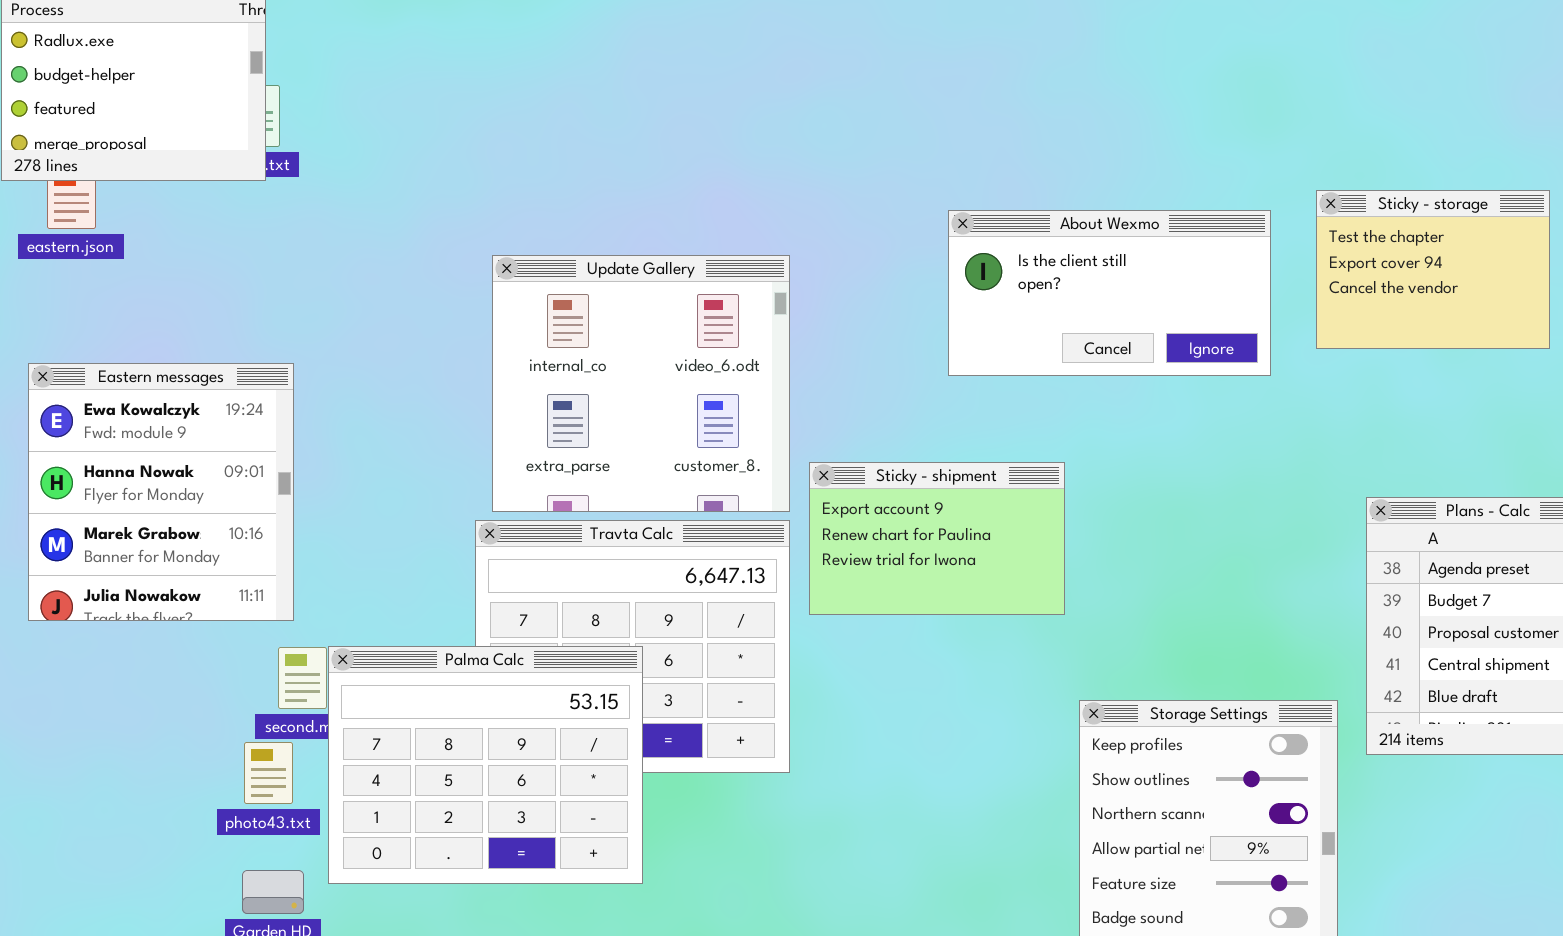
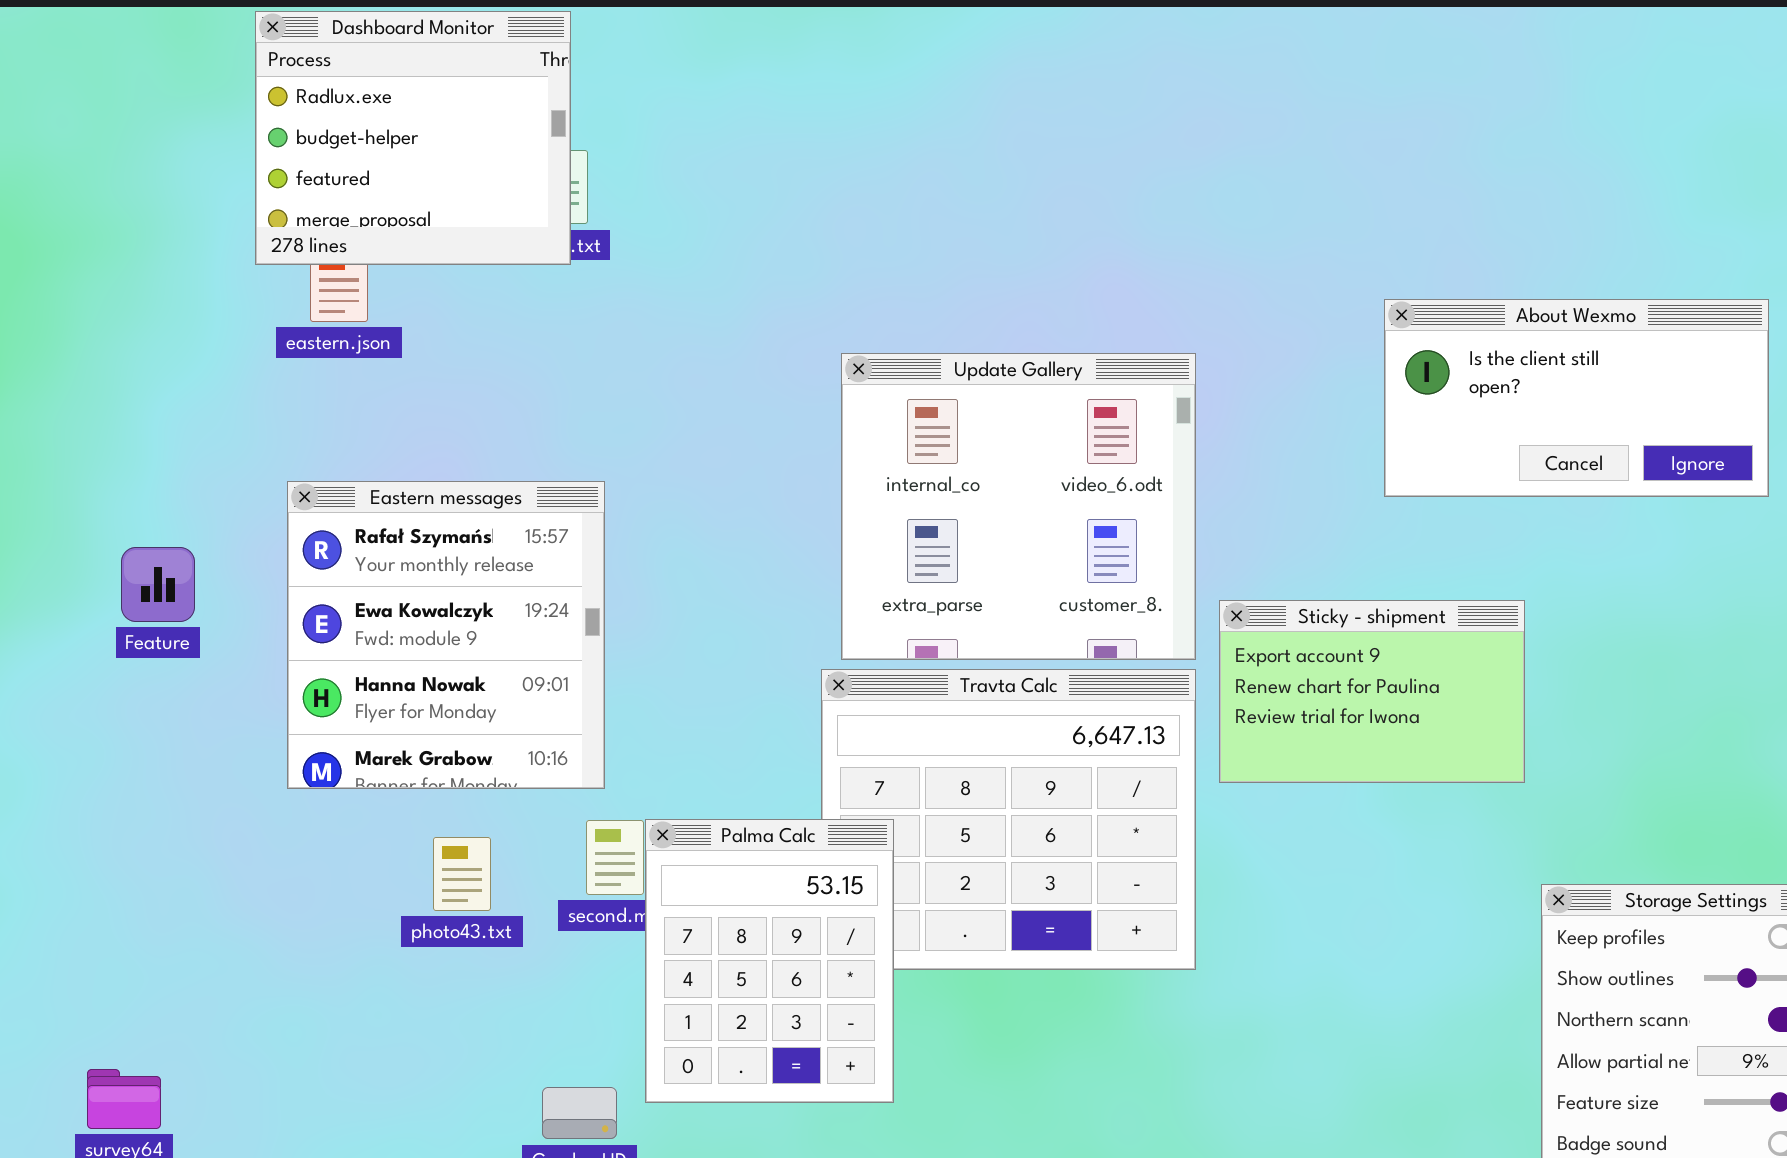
Eastern messages: [28,363,294,621] -> [287,481,605,789], scrolled up 1 row
Palma Calc: [328,646,643,884] -> [645,819,894,1103], resized
photo43.txt: [244,742,293,804] -> [433,837,491,911], moved

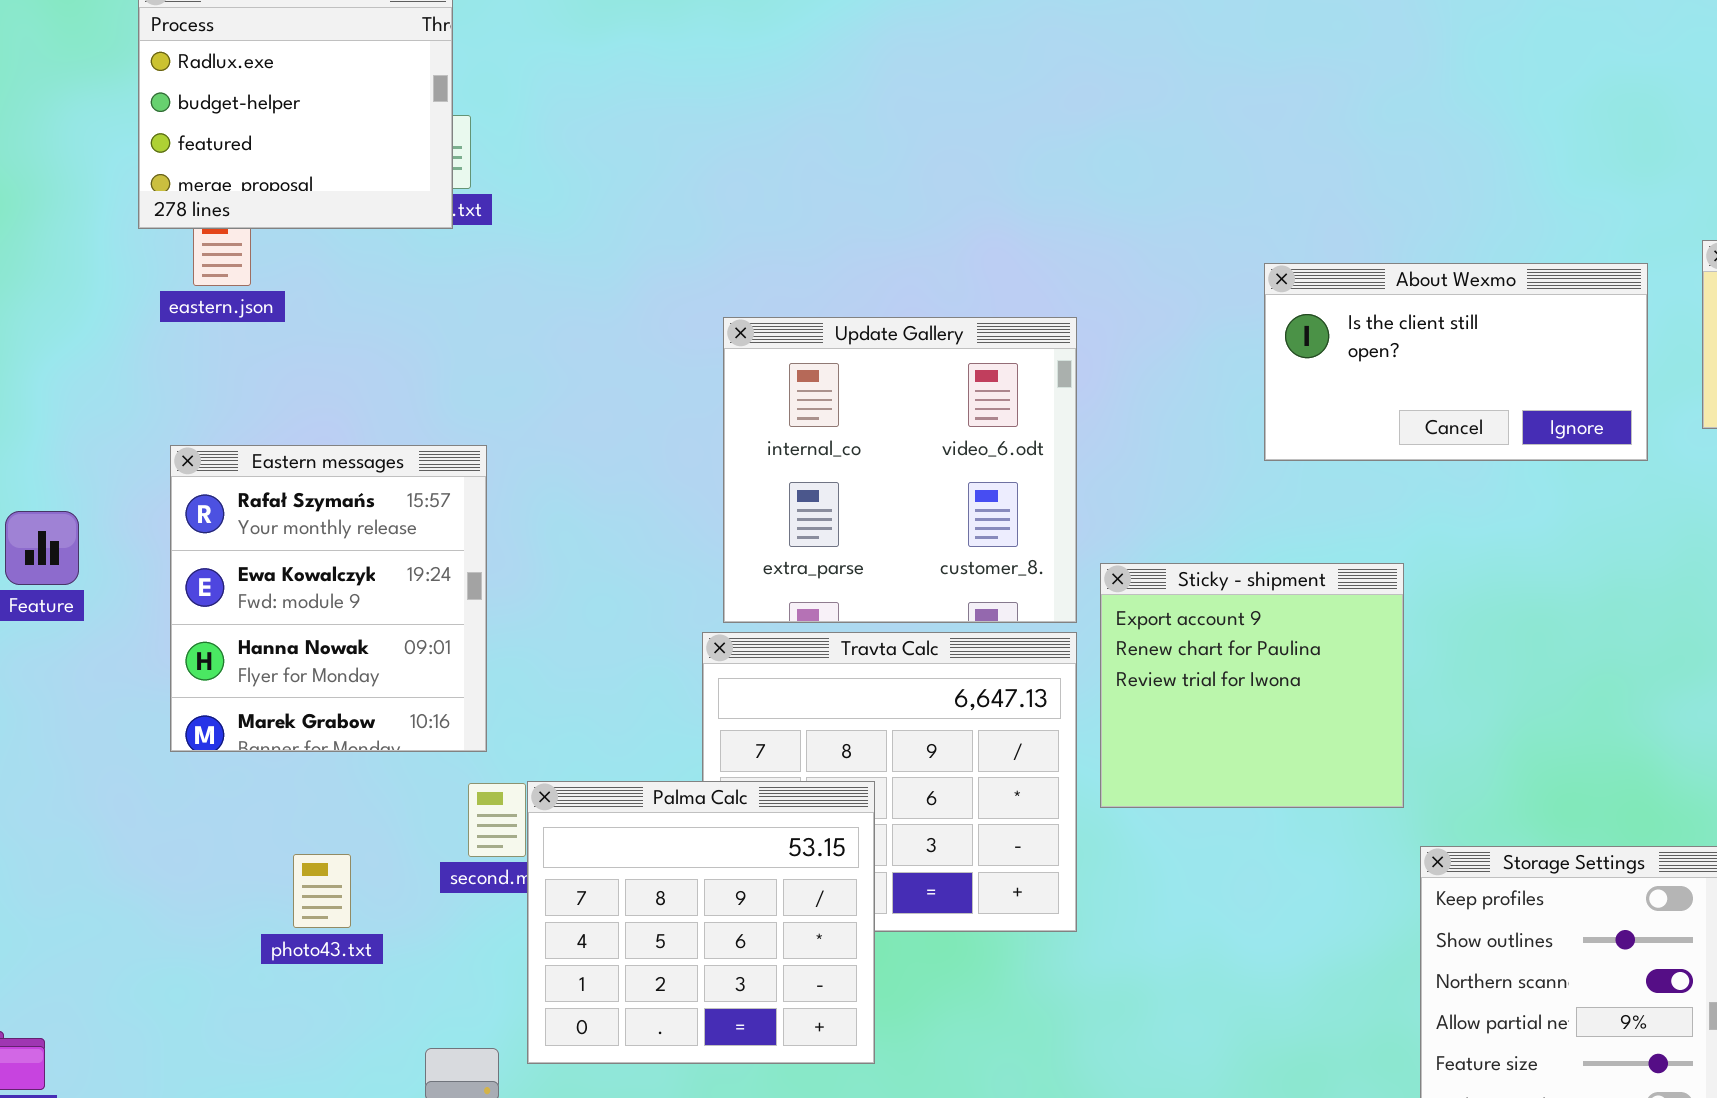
Sticky - shipment: [1219,600,1525,783] -> [1100,563,1404,808], resized
Palma Calc: [645,819,894,1103] -> [527,781,875,1064], resized
photo43.txt: [433,837,491,911] -> [293,854,351,928], moved

